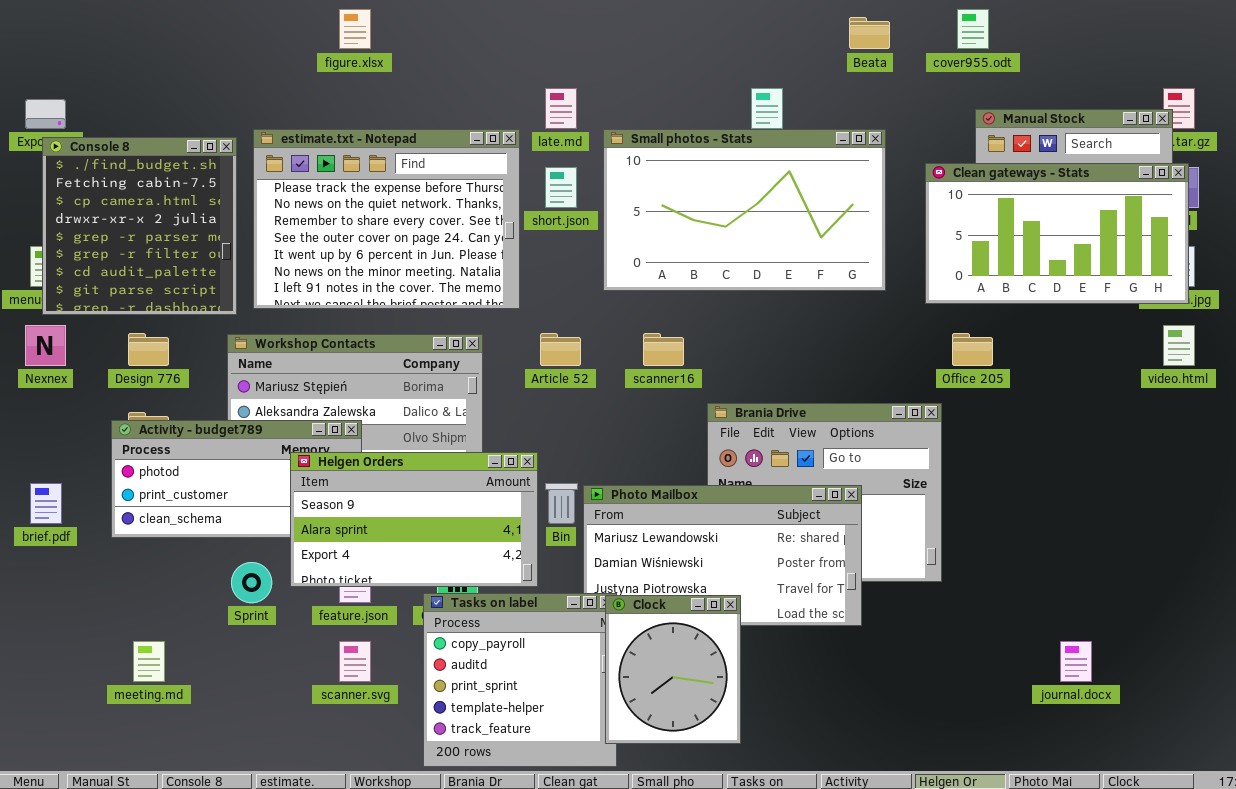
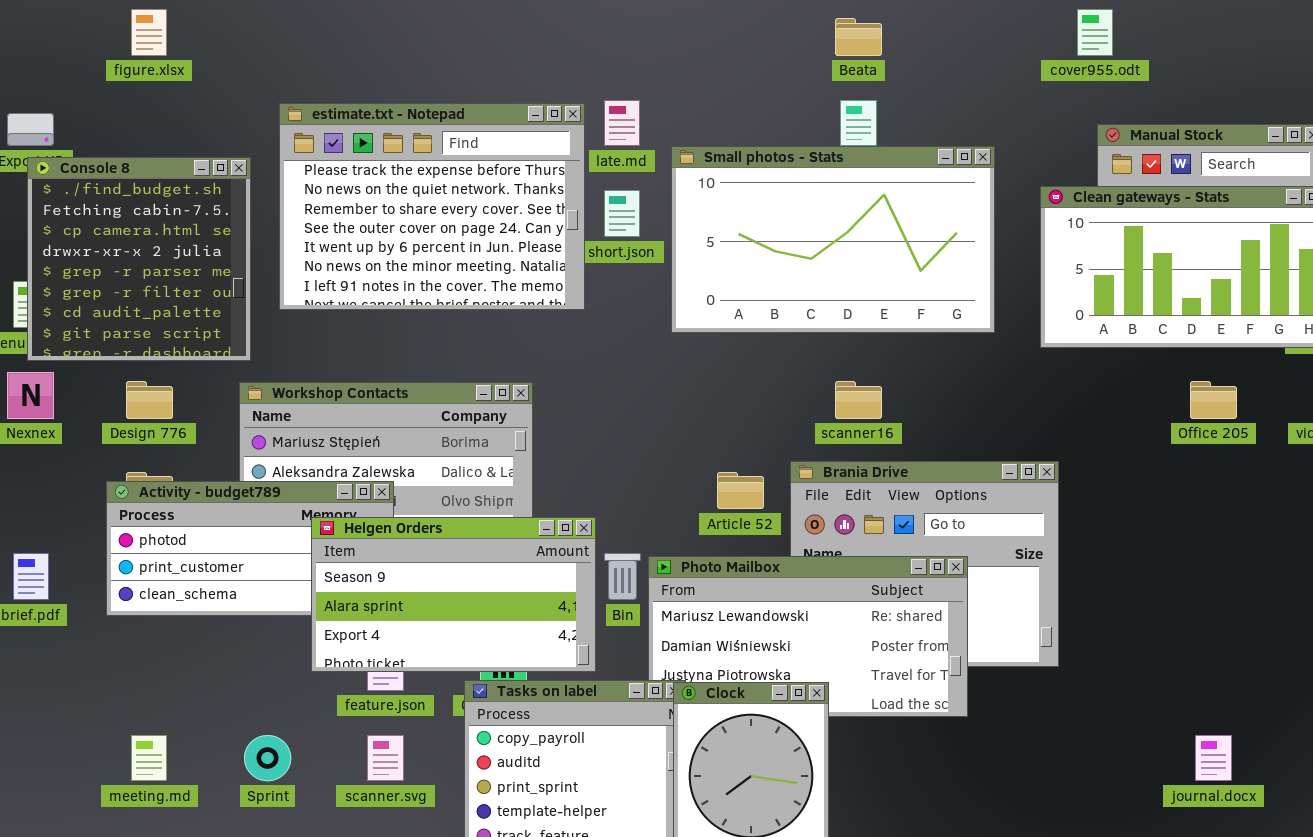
figure.xlsx: [339,9,371,49] -> [131,9,167,56], moved
Beata: [849,17,890,49] -> [835,18,882,56], moved
estimate.txt - Notepad: [253,129,520,309] -> [279,103,585,310], moved
Article 52: [540,333,581,366] -> [717,472,764,509], moved
scanner16: [643,333,684,366] -> [835,381,882,419], moved
Office 205: [952,333,993,366] -> [1190,381,1237,419], moved
Sprint: [231,562,272,603] -> [244,735,291,781], moved

